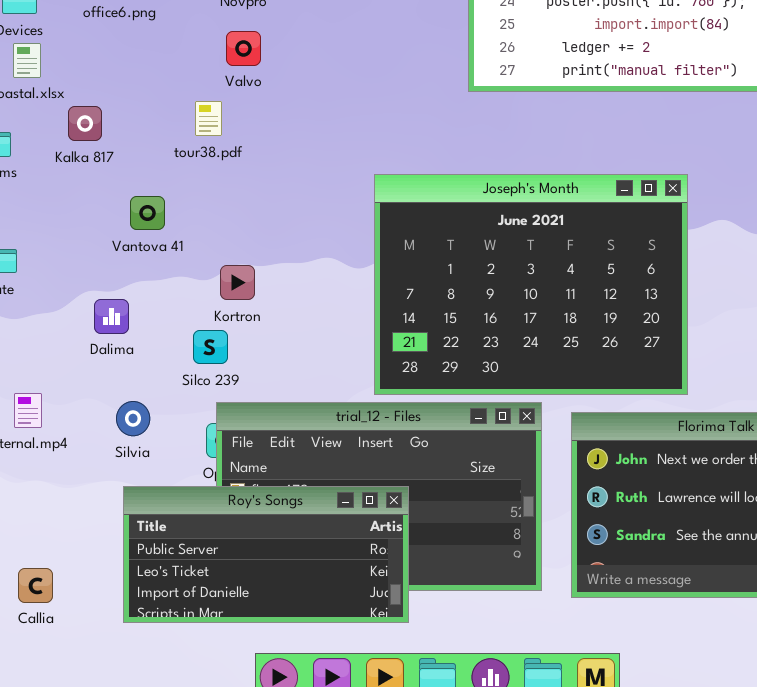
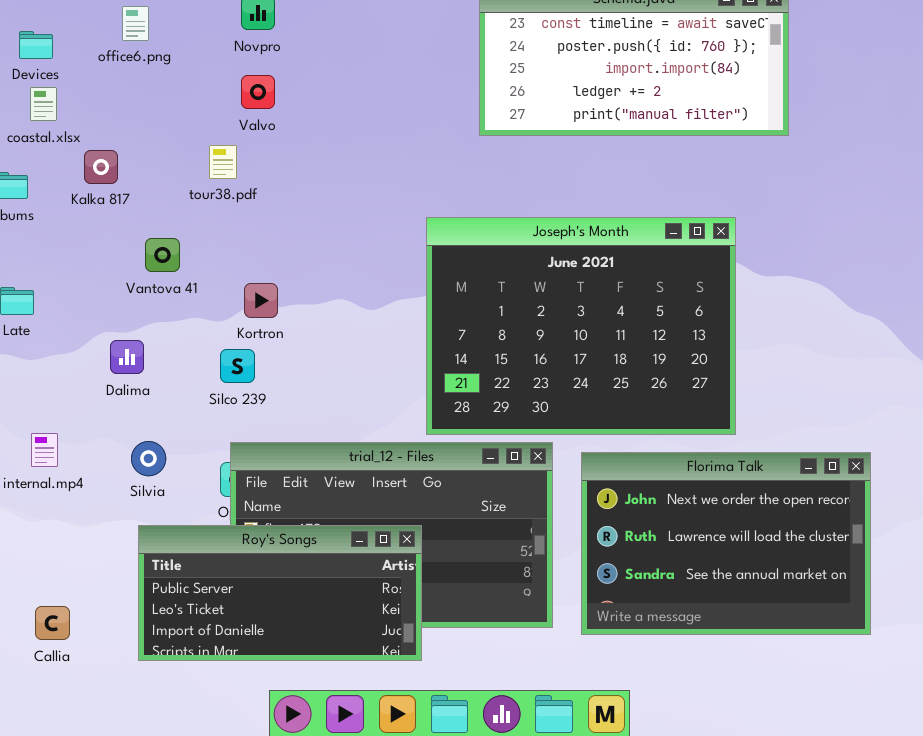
Joseph's Month: [374,174,688,395] -> [426,217,736,435], moved
Kortron: [220,265,255,300] -> [244,283,278,318], moved
Silco 239: [193,330,228,364] -> [220,349,255,383], moved

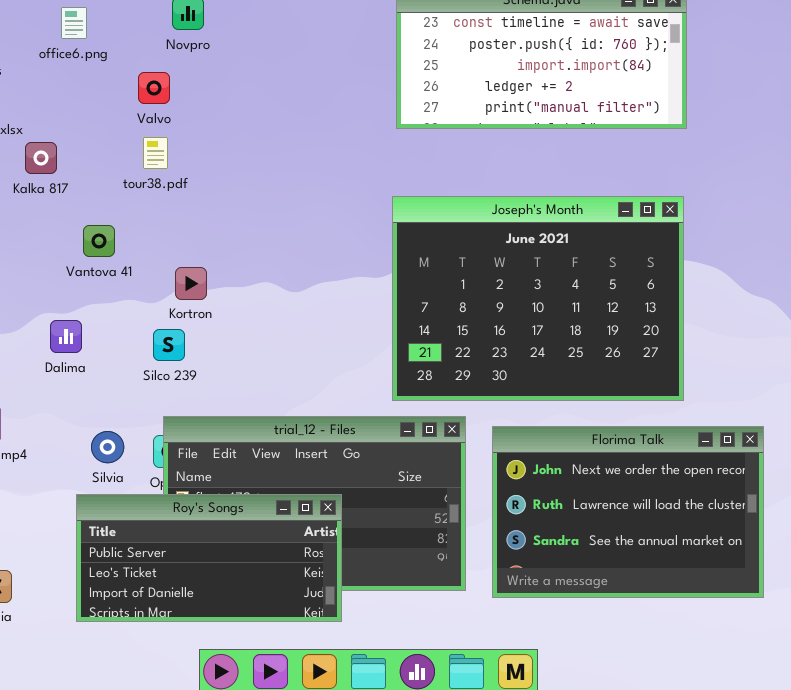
Valvo: [241,75,275,109] -> [138,72,170,104], moved
Joseph's Month: [426,217,736,435] -> [392,196,684,401], moved
Silvia: [131,441,166,476] -> [91,431,124,463], moved

